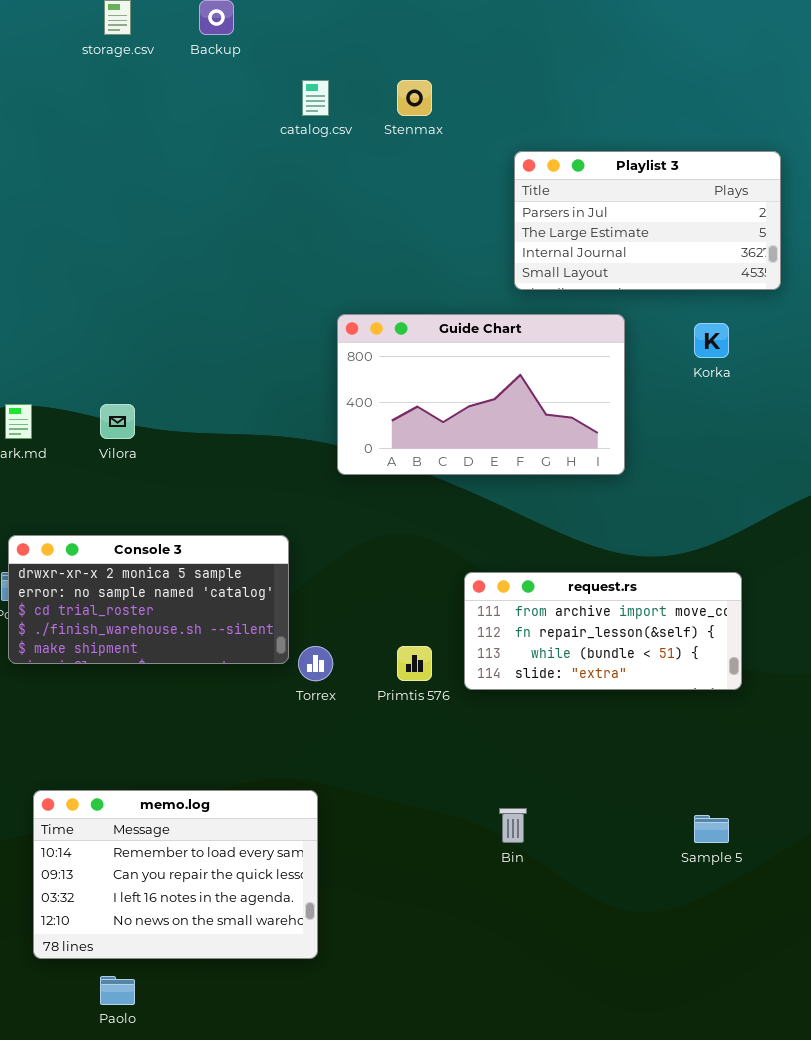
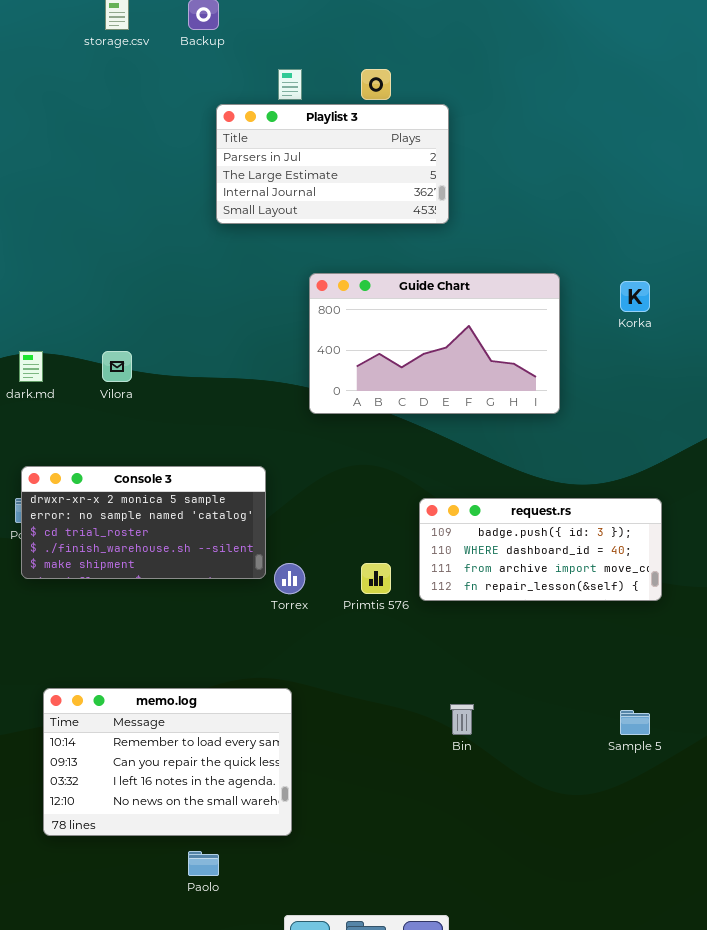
Playlist 3: [514,151,781,290] -> [216,104,449,224], moved
request.rs: [464,572,742,690] -> [419,498,662,601], scrolled up 2 rows
Paolo: [100,976,135,1005] -> [188,851,219,876], moved

